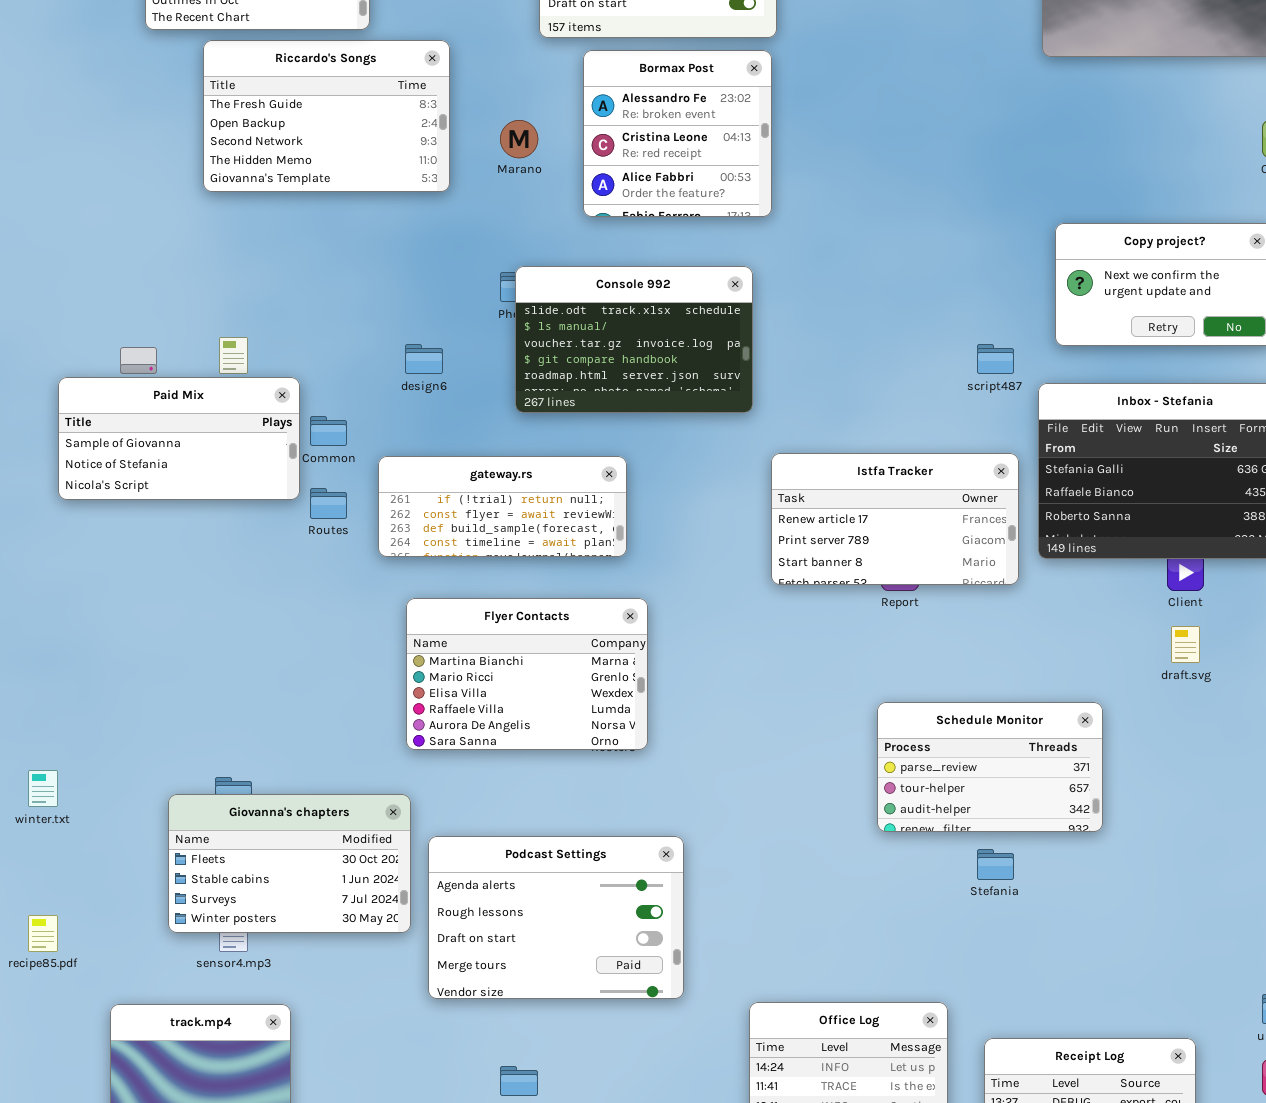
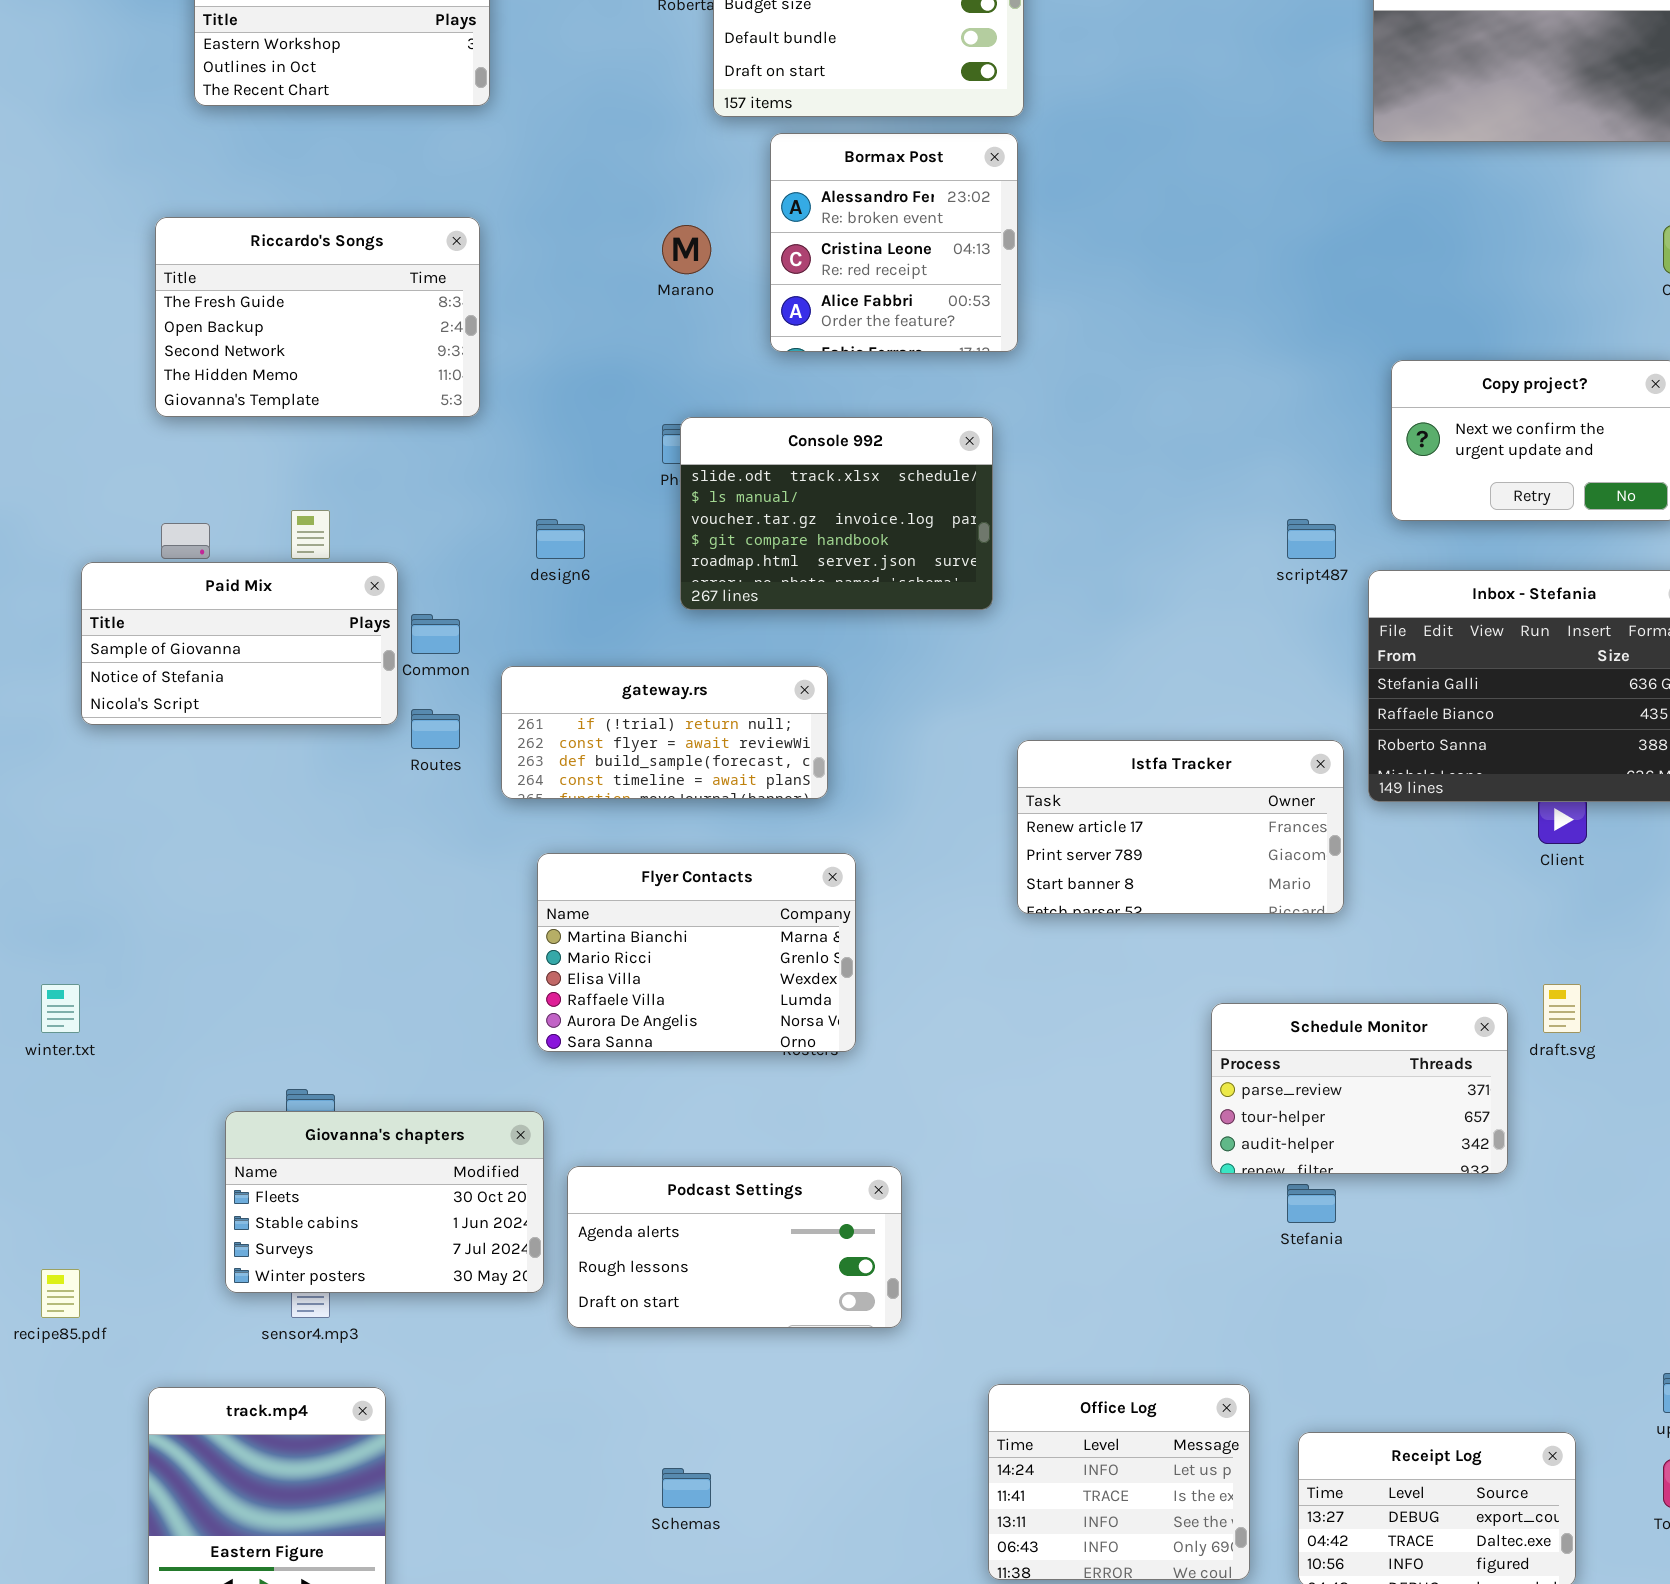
Riccardo's Songs: [203,40,450,192] -> [155,217,480,417], moved
Istfa Tracker: [771,453,1019,585] -> [1017,740,1344,914], moved
draft.svg: [1171,626,1200,663] -> [1543,984,1581,1033], moved
Schedule Monitor: [877,702,1103,832] -> [1211,1003,1508,1174], moved
winter.txt: [28,770,58,807] -> [41,984,80,1033], moved
Podcast Settings: [428,836,684,999] -> [567,1166,902,1328], resized

